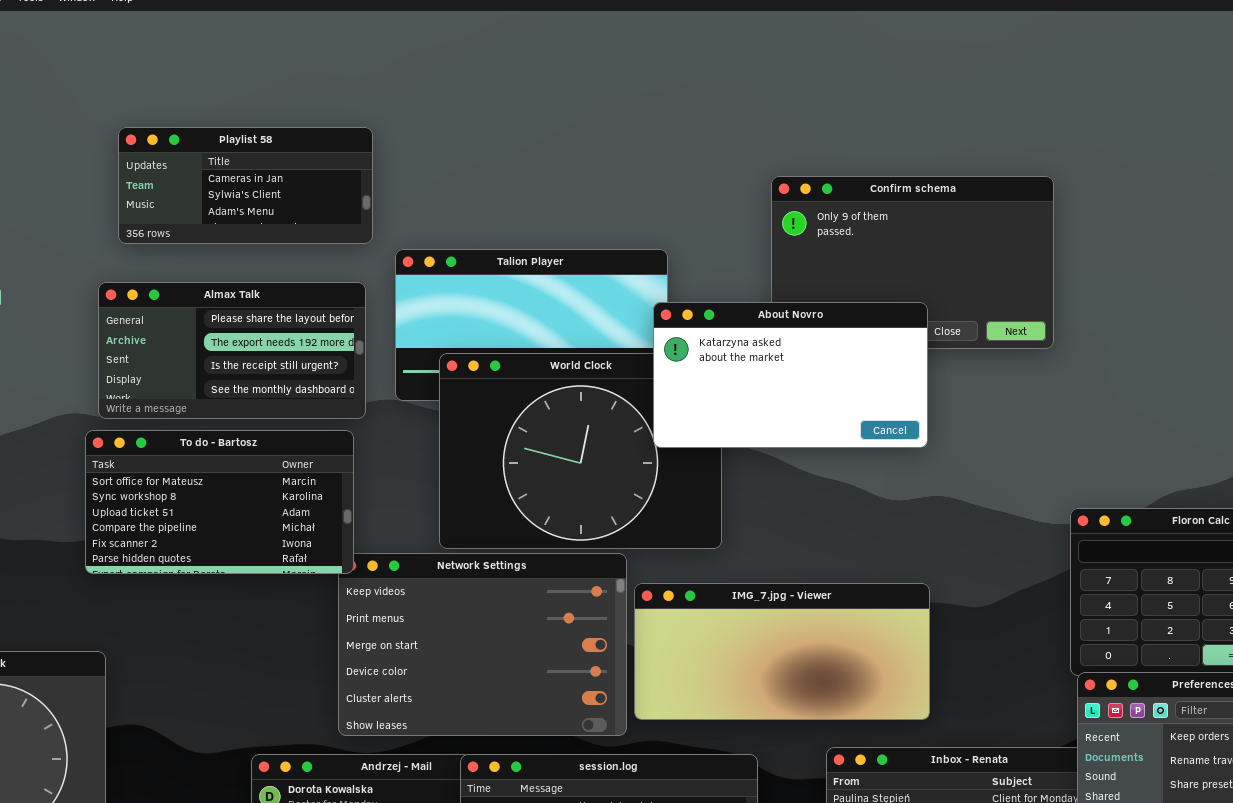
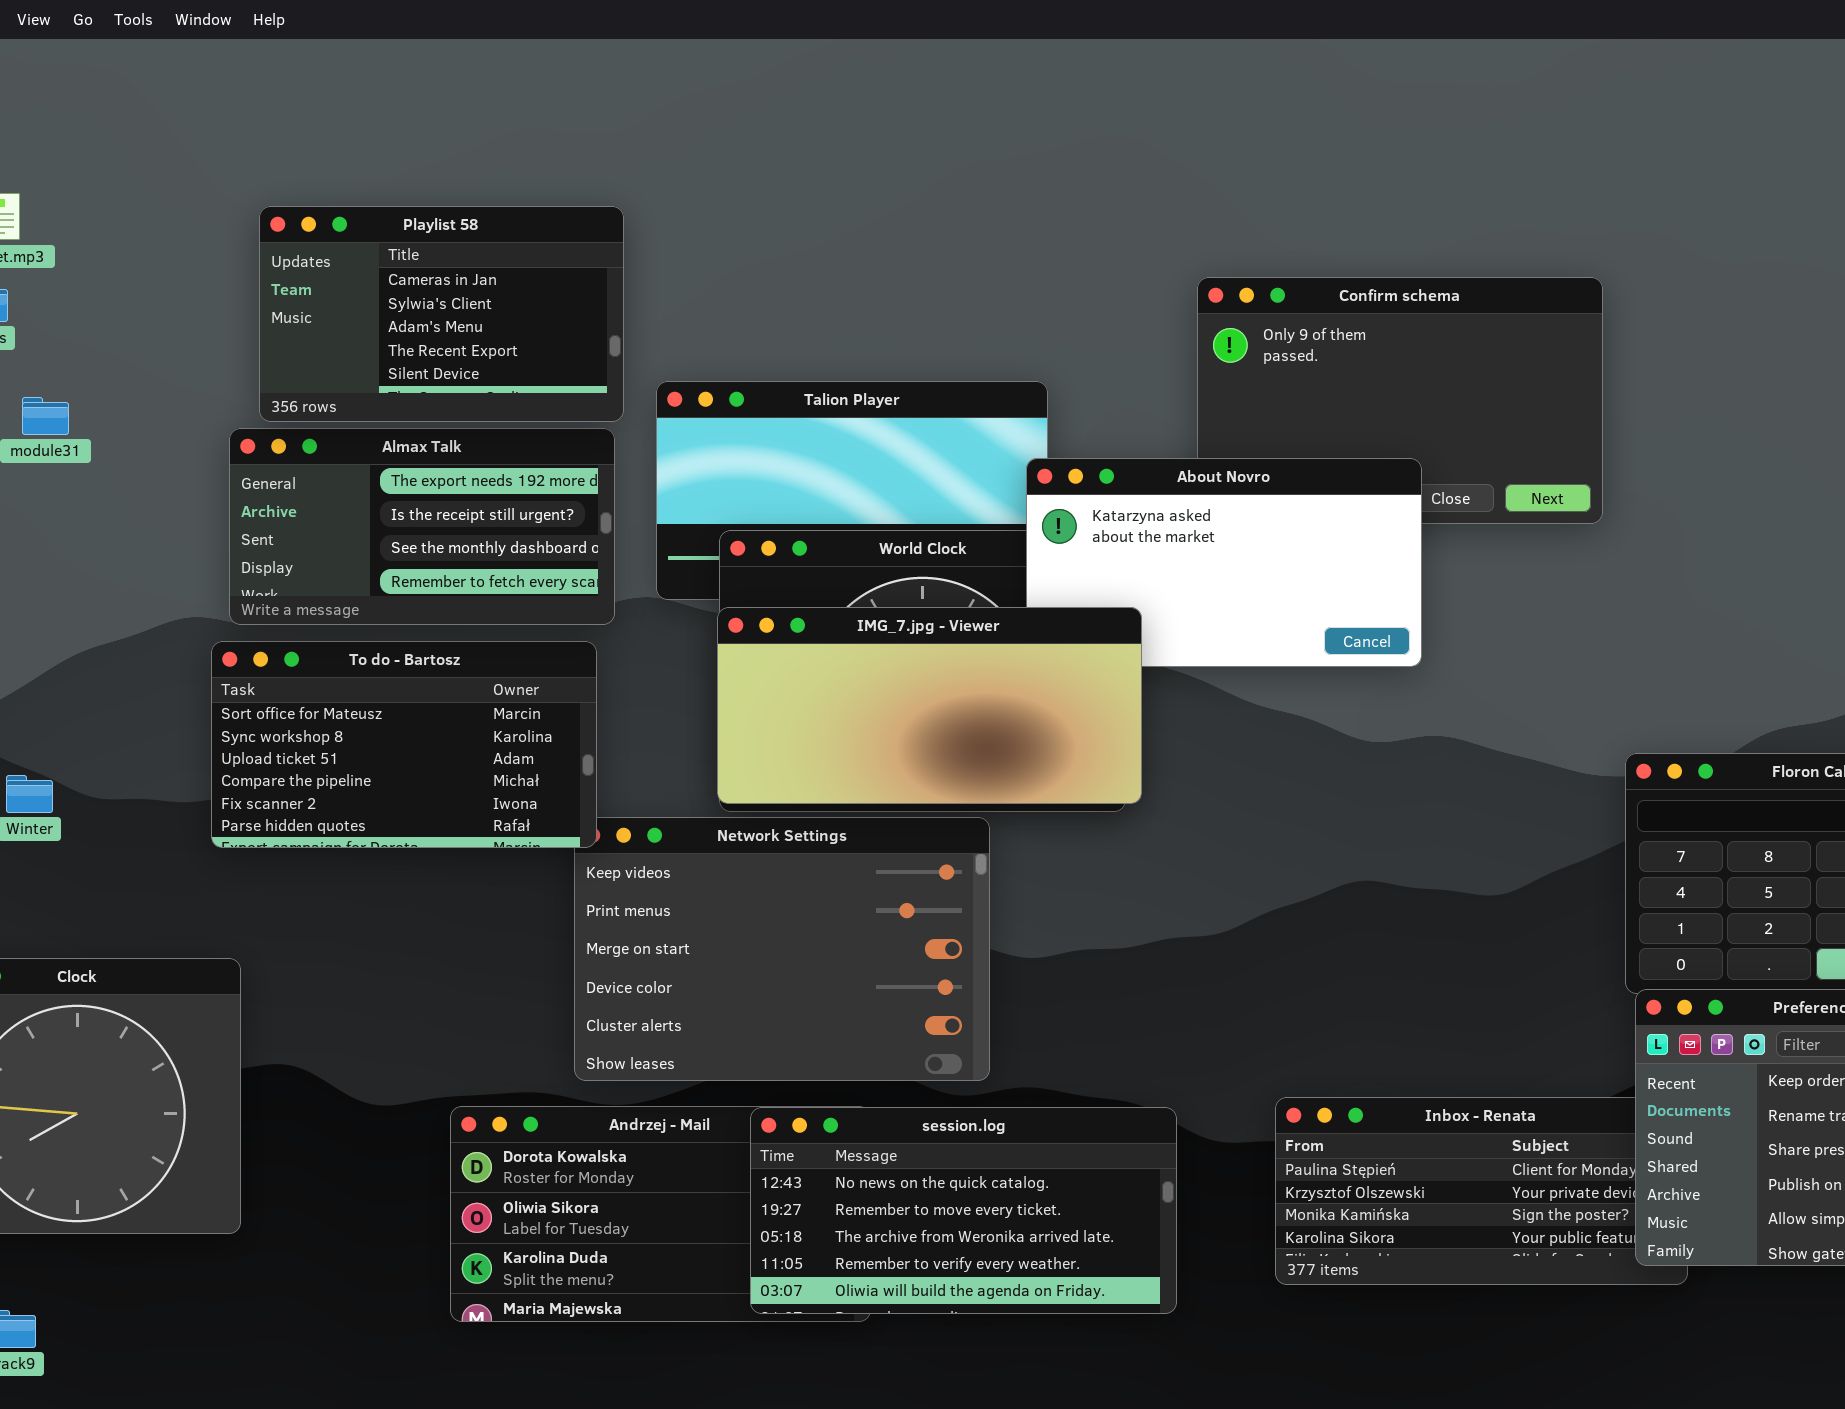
Playlist 58: [118,127,373,244] -> [259,206,624,422], resized
Almax Talk: [98,282,366,419] -> [229,428,615,625], scrolled down 1 row
IMG_7.jpg - Viewer: [634,583,930,720] -> [717,607,1142,804], moved

